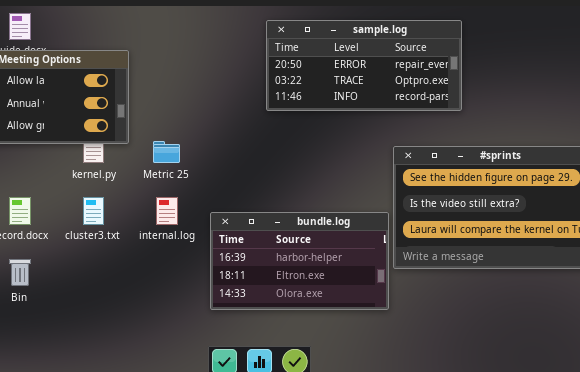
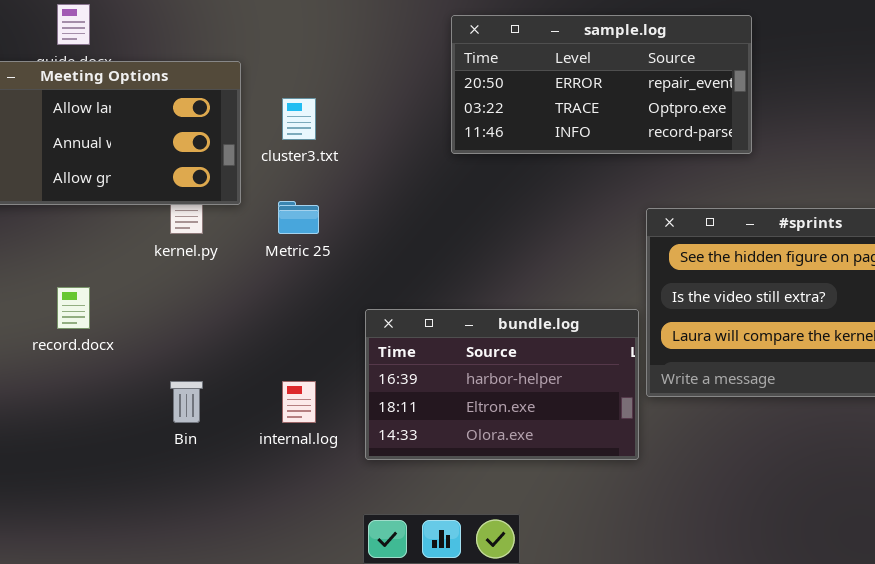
cluster3.txt: [83,197,104,225] -> [282,98,316,140], moved
internal.log: [156,197,178,225] -> [282,381,316,423], moved
Bin: [9,259,31,286] -> [170,381,203,423], moved

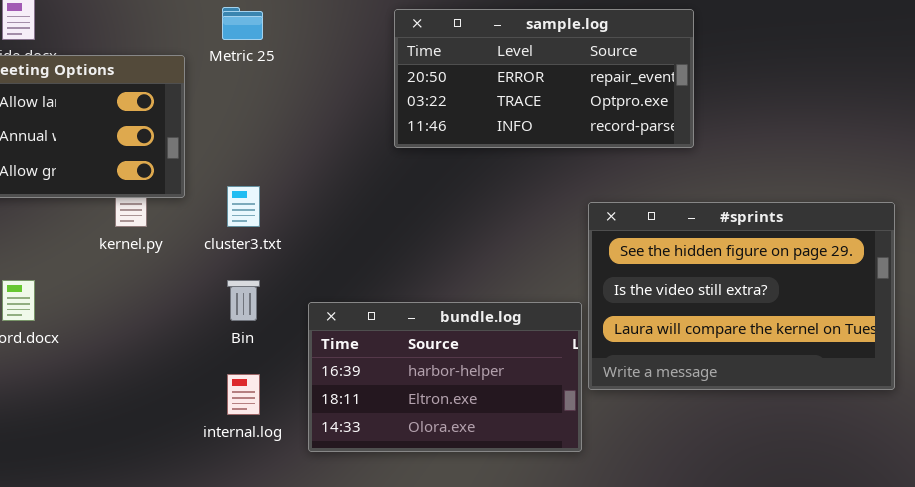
cluster3.txt: [282,98,316,140] -> [227,186,260,227], moved
Metric 25: [278,201,319,234] -> [222,7,263,40], moved
Bin: [170,381,203,423] -> [227,280,260,321], moved

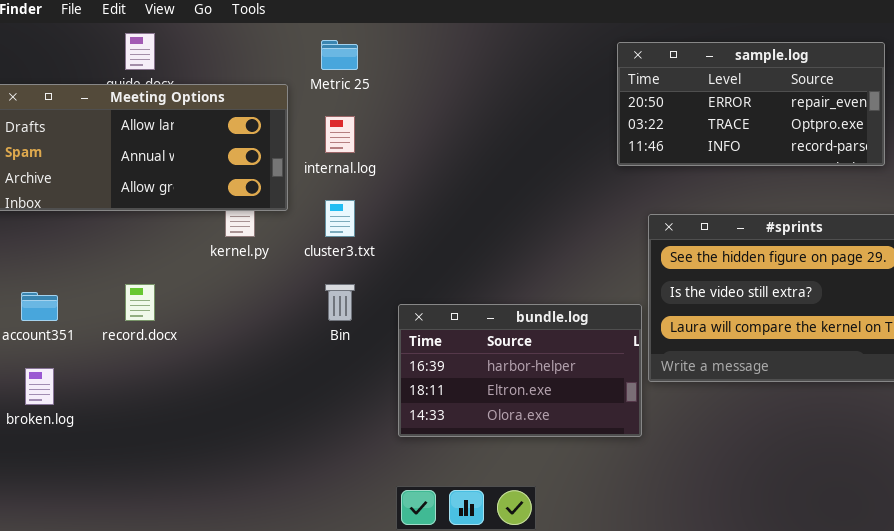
sample.log: [394,9,694,148] -> [617,42,885,166], moved
internal.log: [227,374,260,415] -> [325,116,355,153], moved

